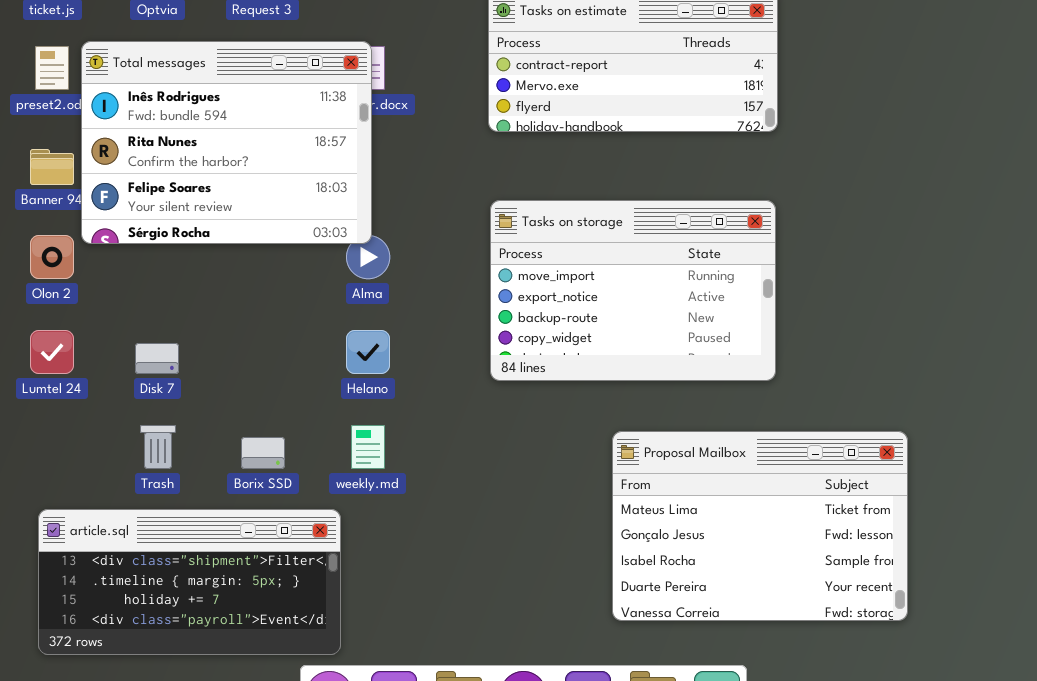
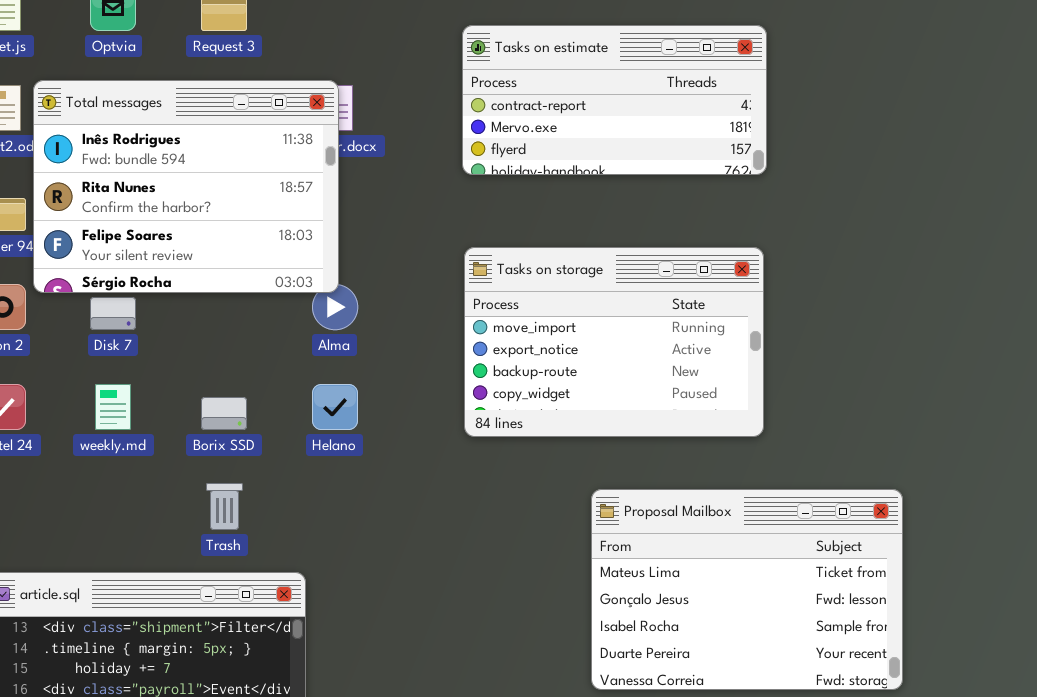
Disk 7: [135,343,179,374] -> [90,297,136,330], moved
Trash: [140,425,176,469] -> [206,483,243,530], moved
weekly.md: [351,425,385,469] -> [95,384,131,430], moved
Borix SSD: [241,437,285,469] -> [201,397,247,430], moved

